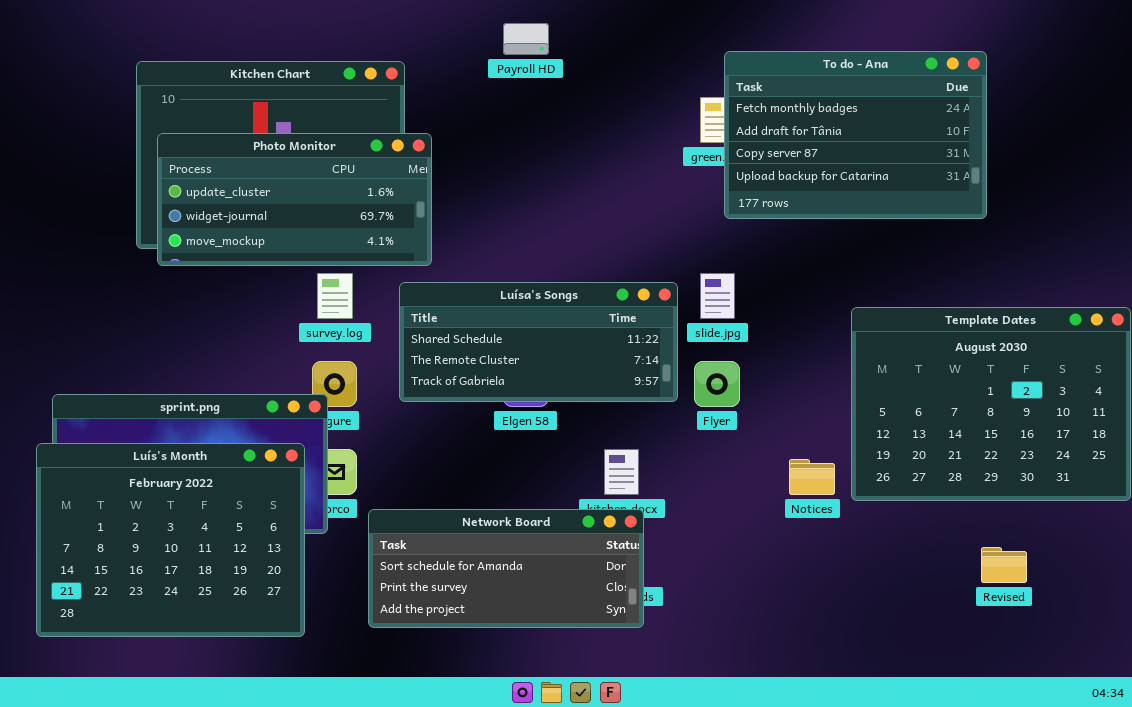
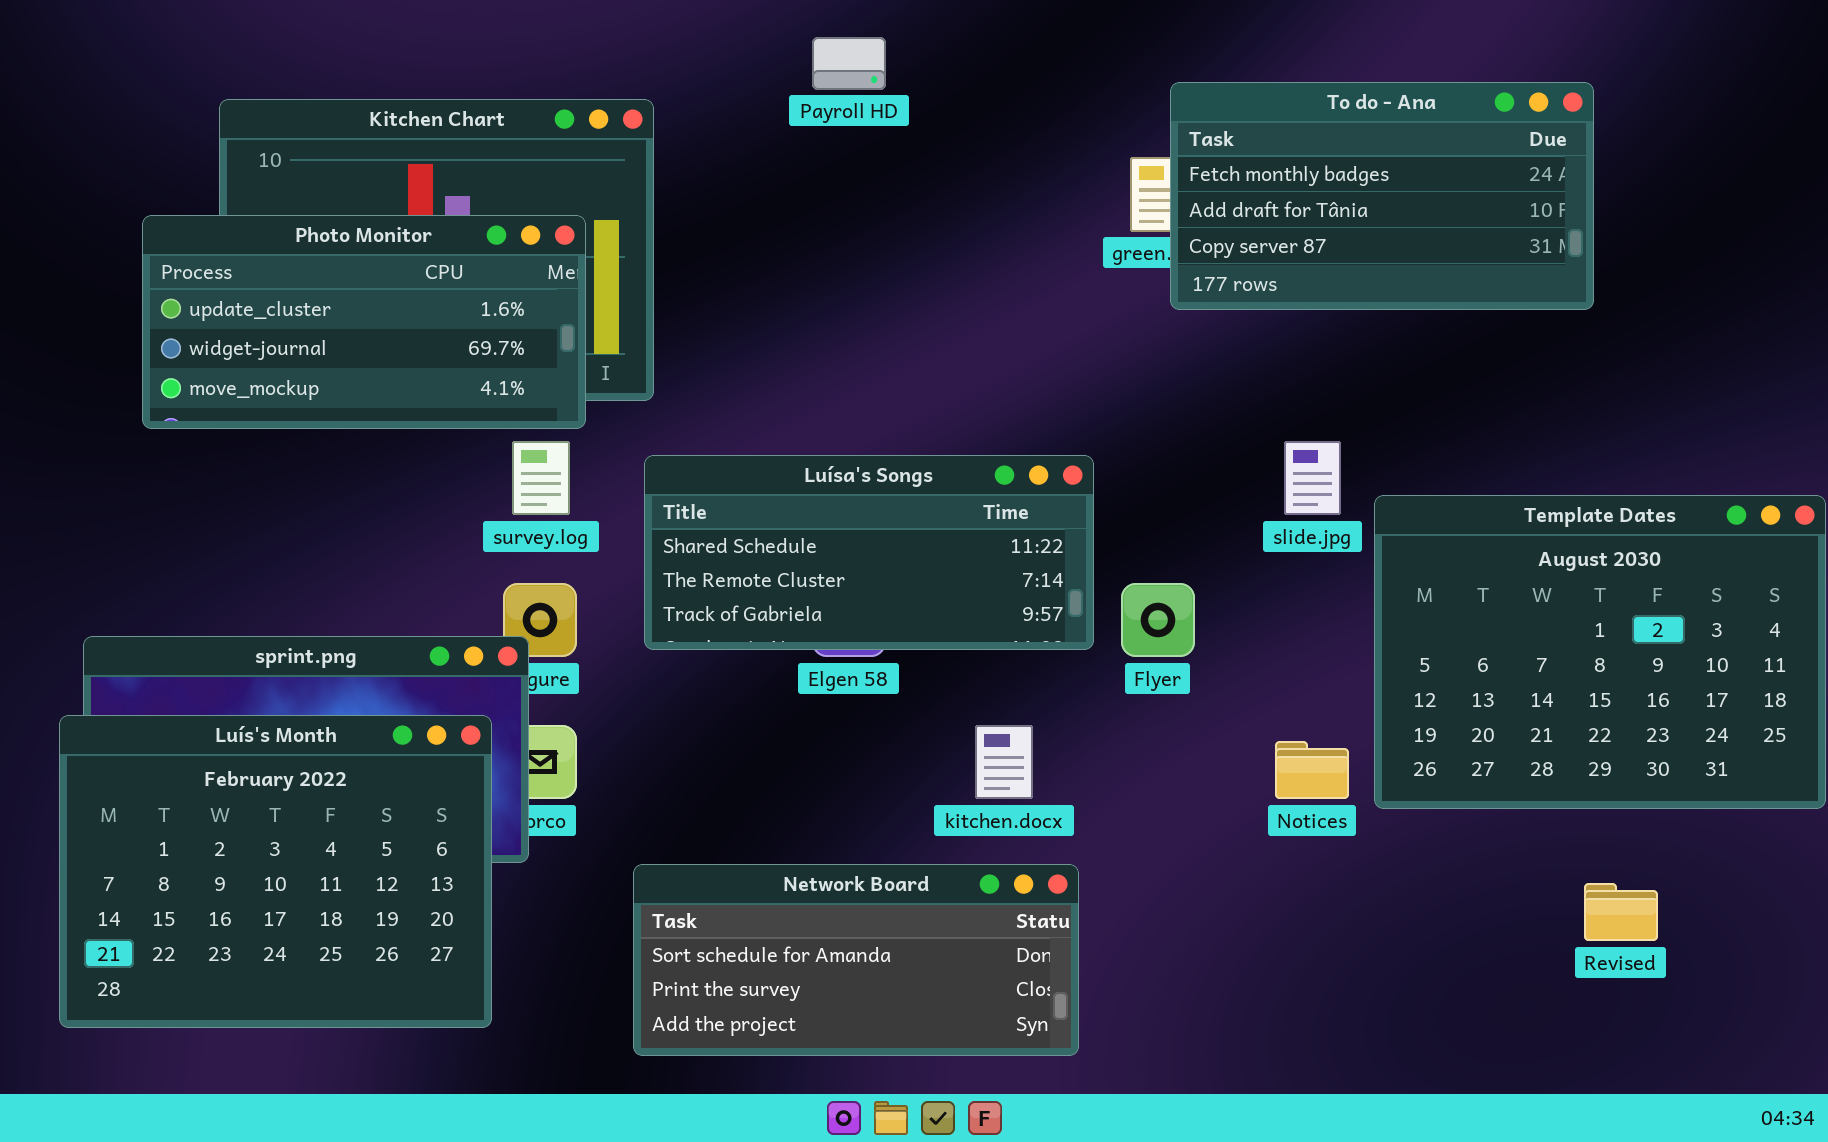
To do - Ana: [724,51,987,219] -> [1170,82,1594,310], resized
Photo Monitor: [157,133,432,266] -> [142,215,586,429], moved
slide.jpg: [700,273,735,319] -> [1284,441,1341,515], moved
Network Board: [368,509,644,628] -> [633,864,1079,1056], moved

